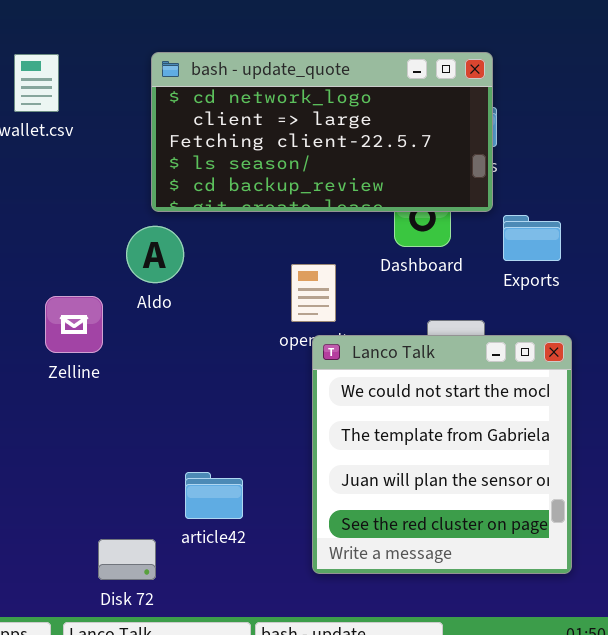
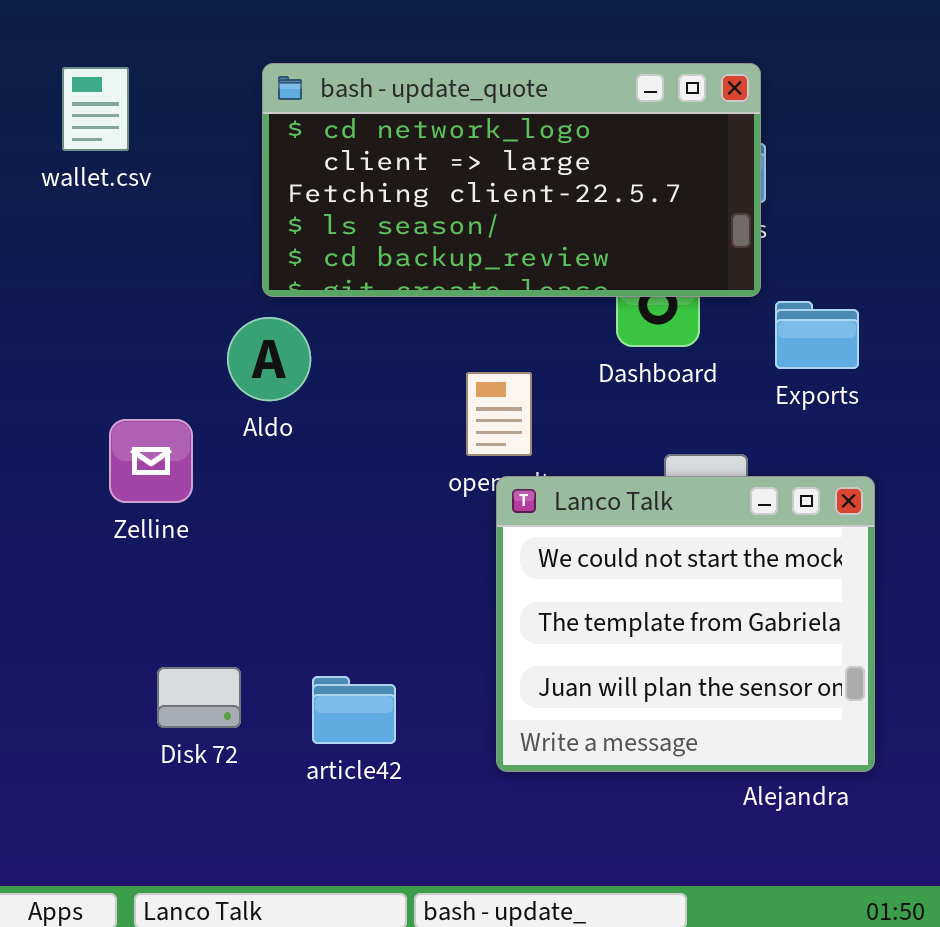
Lanco Talk: [312,335,572,574] -> [496,476,875,772], resized
Disk 72: [98,539,156,580] -> [157,667,241,728], moved

